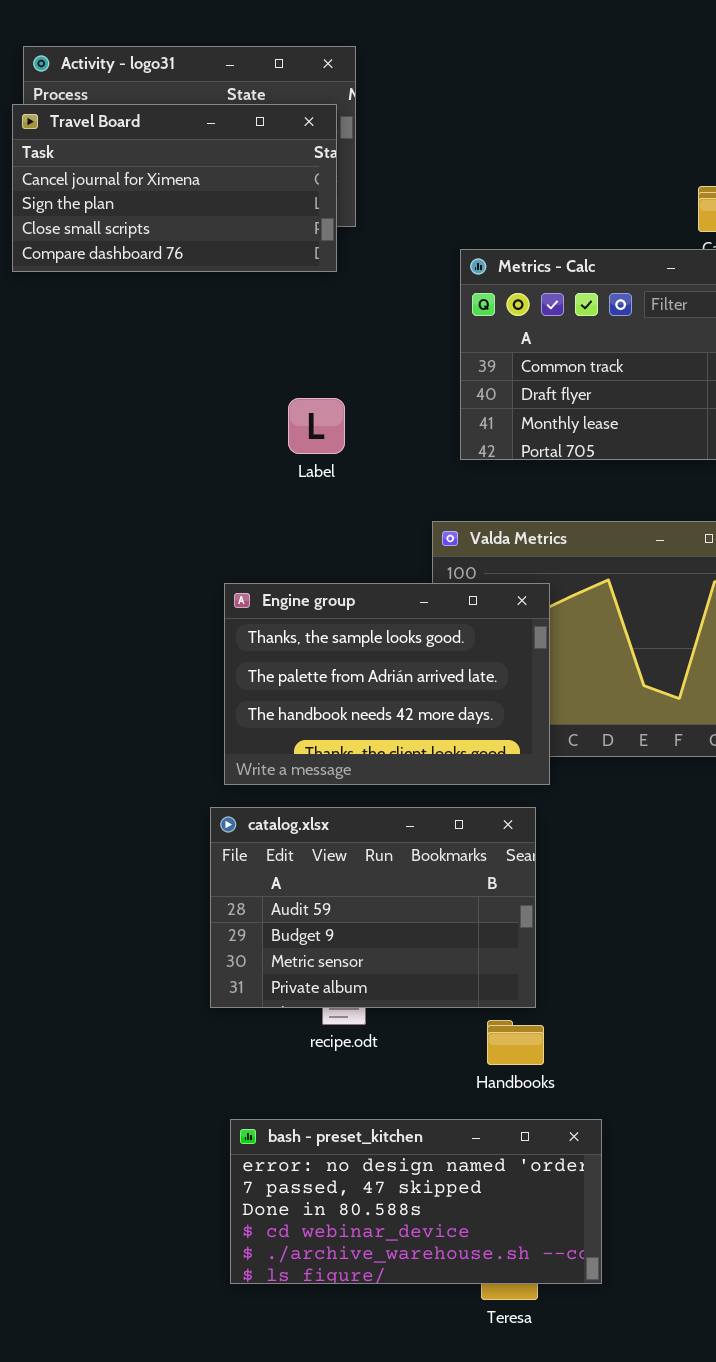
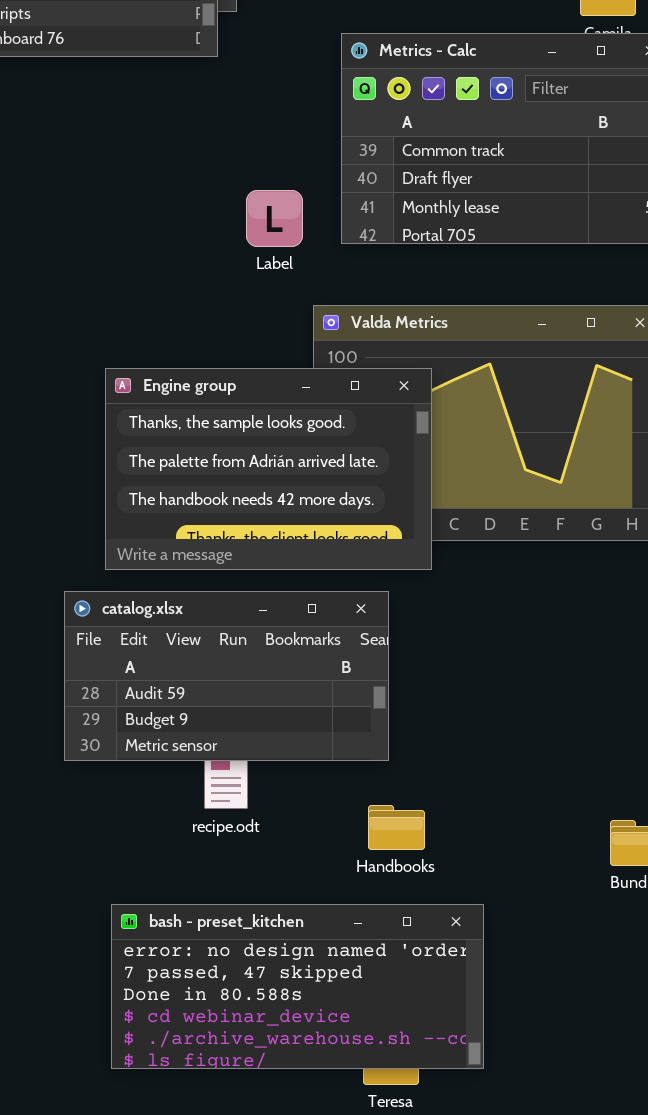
Label: [288,398,345,454] -> [246,190,303,247], moved
catalog.xlsx: [210,807,536,1008] -> [64,591,389,761], moved, resized

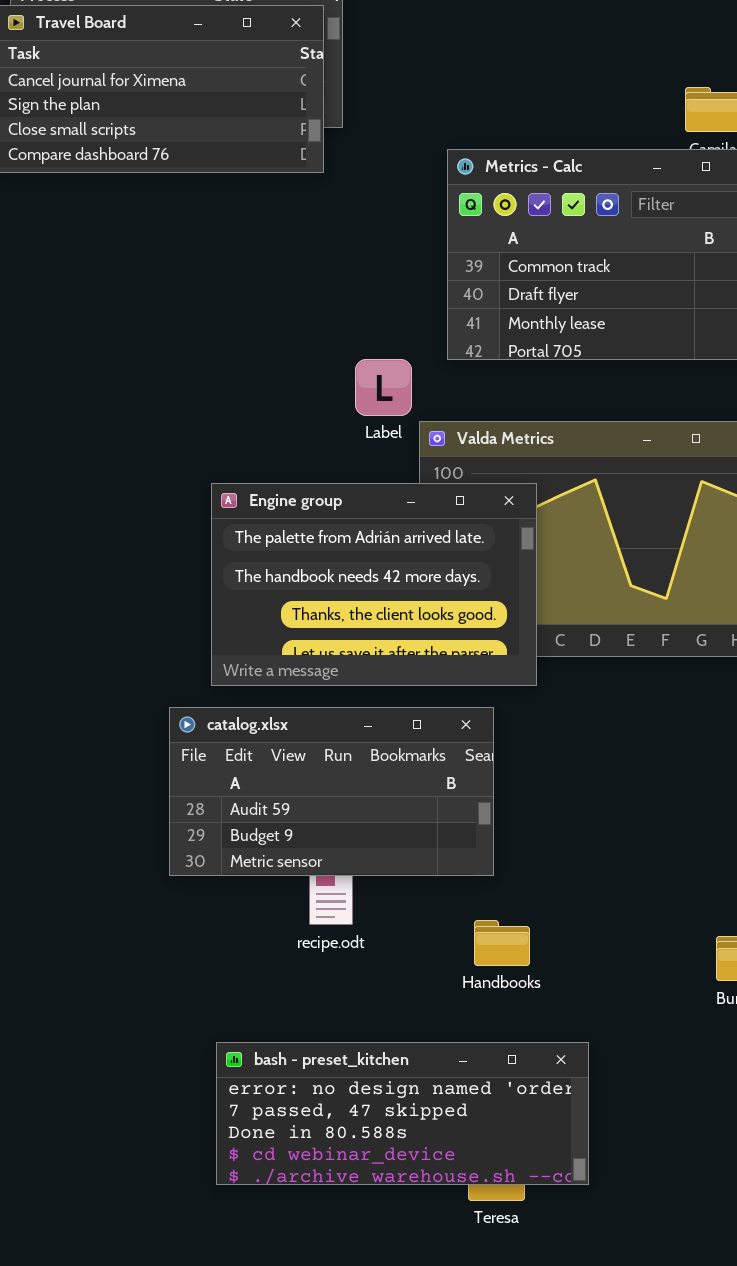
Label: [246,190,303,247] -> [355,359,412,416], moved
Engine group: [105,368,432,570] -> [211,483,537,686], scrolled down 1 row
bash - preset_kitchen: [111,904,484,1069] -> [216,1042,589,1185], resized

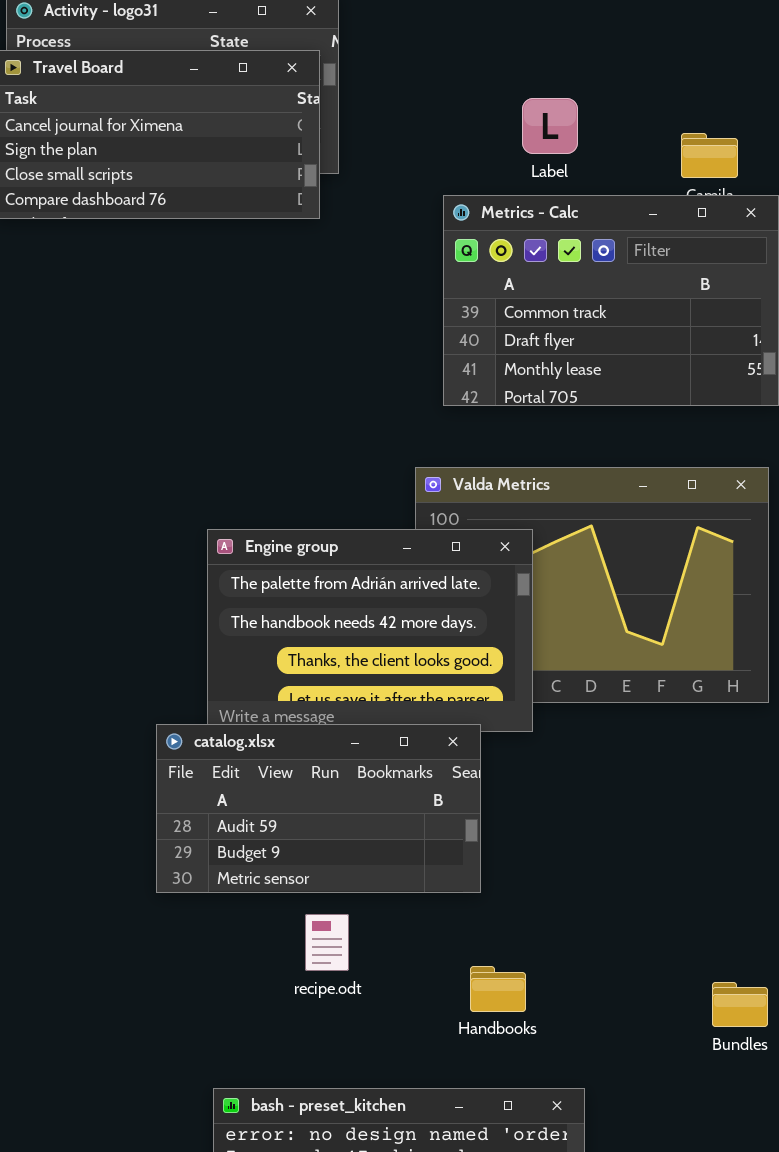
Label: [355,359,412,416] -> [522,98,578,154], moved
catalog.xlsx: [169,707,494,876] -> [156,724,481,893], moved

